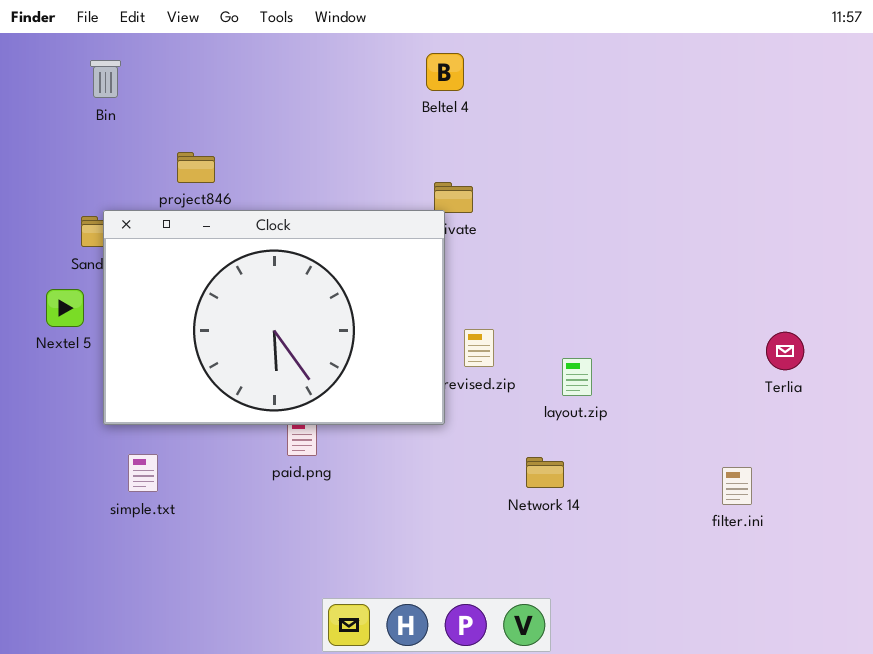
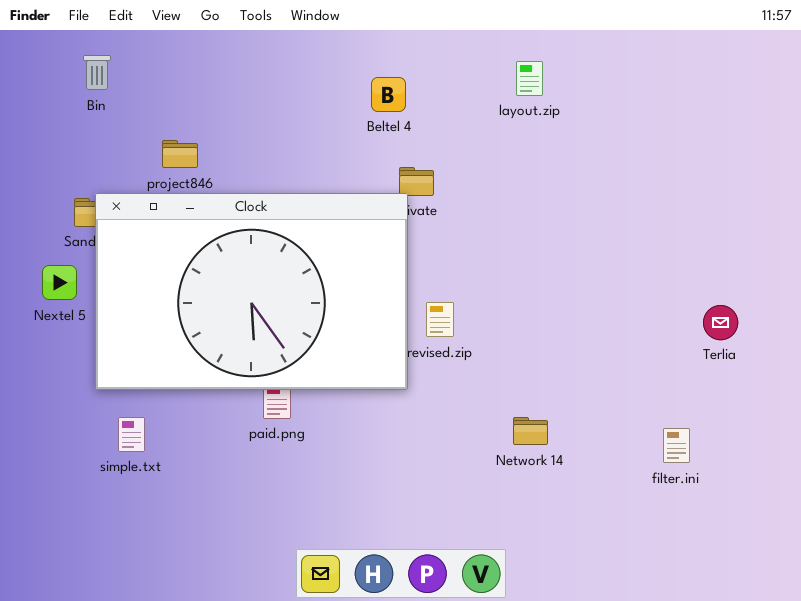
Beltel 4: [426,53,464,91] -> [371,77,406,112], moved
layout.zip: [562,358,592,396] -> [516,61,543,96], moved
Network 14: [526,457,564,488] -> [513,417,548,445], moved

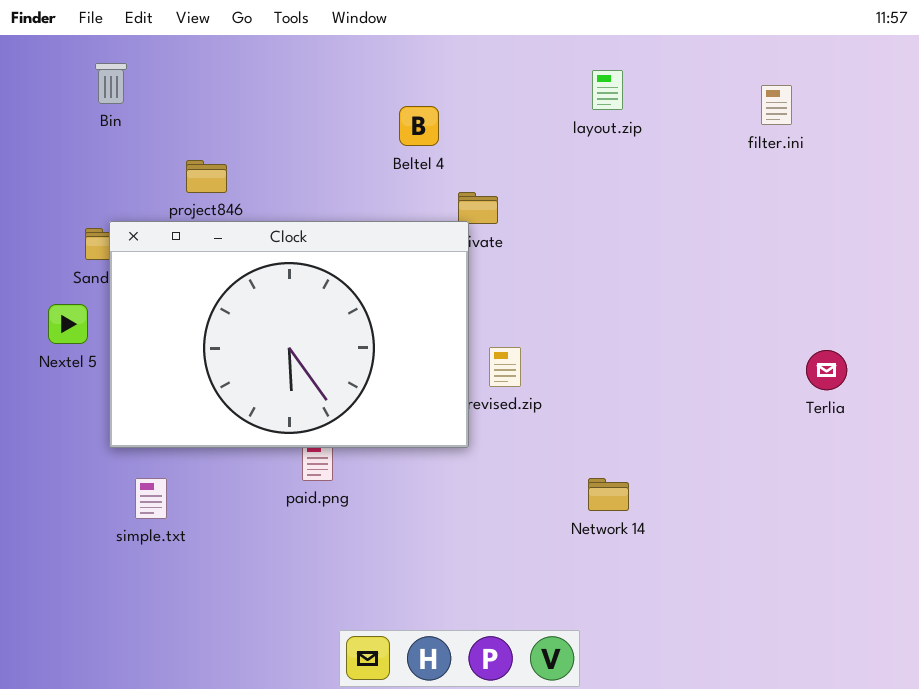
Beltel 4: [371,77,406,112] -> [399,106,439,146], moved
filter.ini: [663,428,690,463] -> [761,85,792,125], moved

